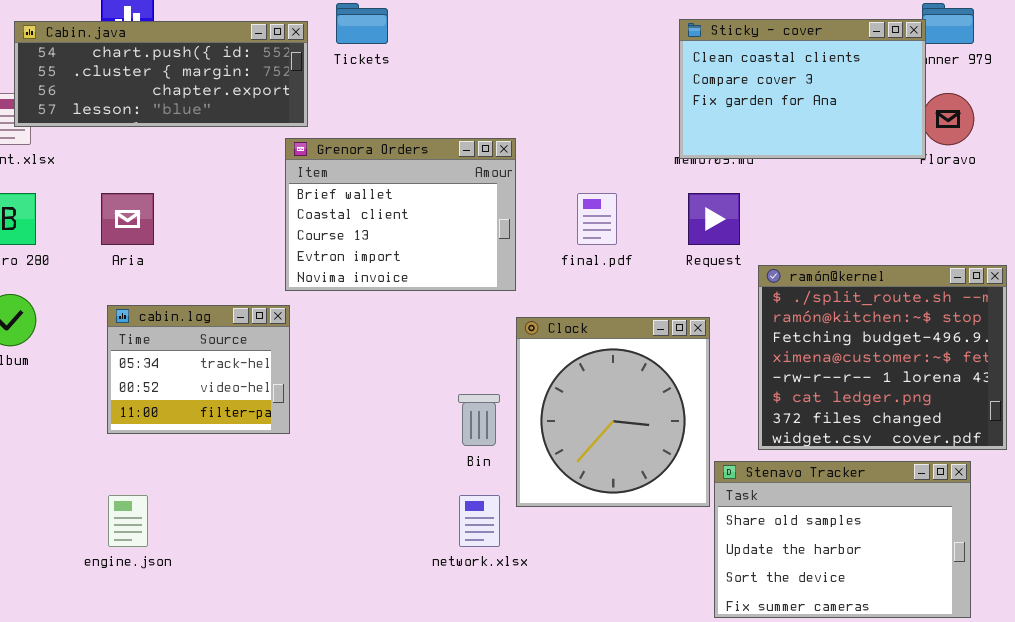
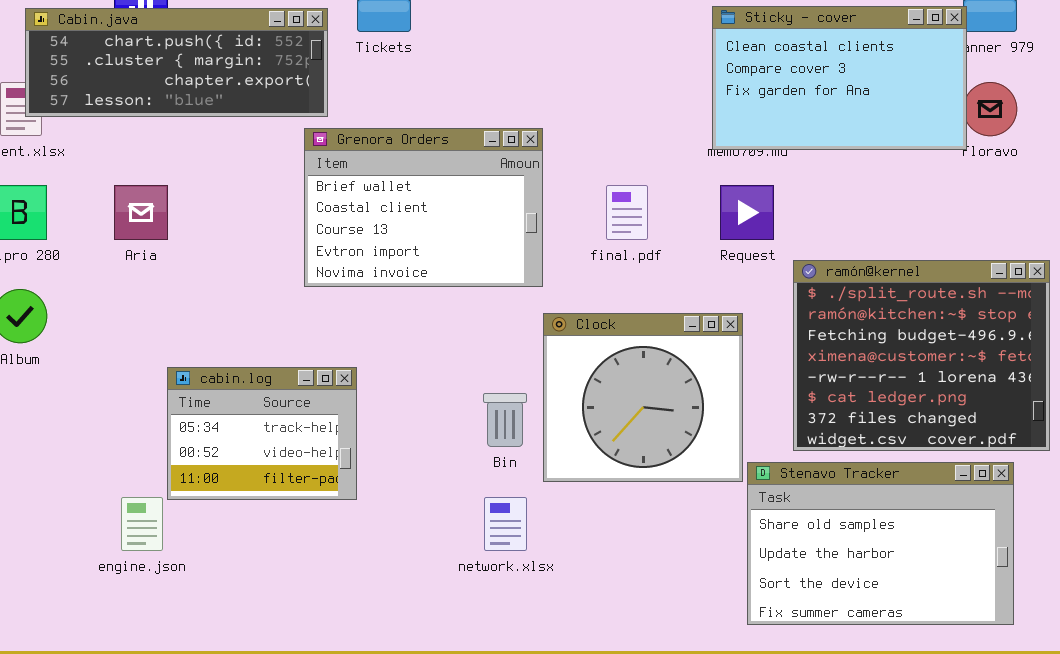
cabin.log: [107,305,290,434] -> [167,367,357,500], moved
Clock: [516,317,710,507] -> [543,313,743,482], resized

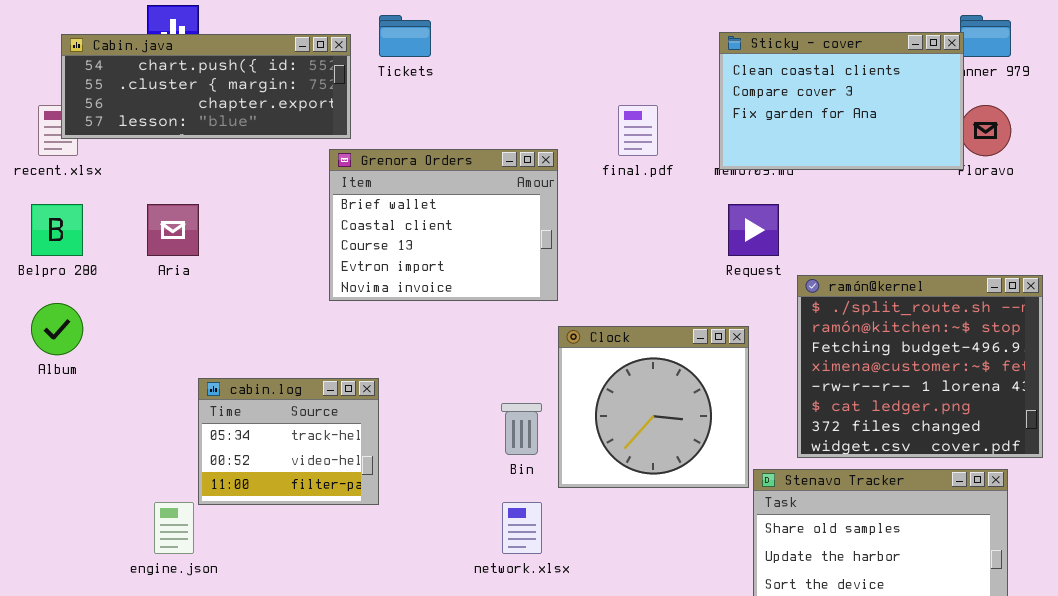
final.pdf: [606,185,648,240] -> [618,105,658,156], moved

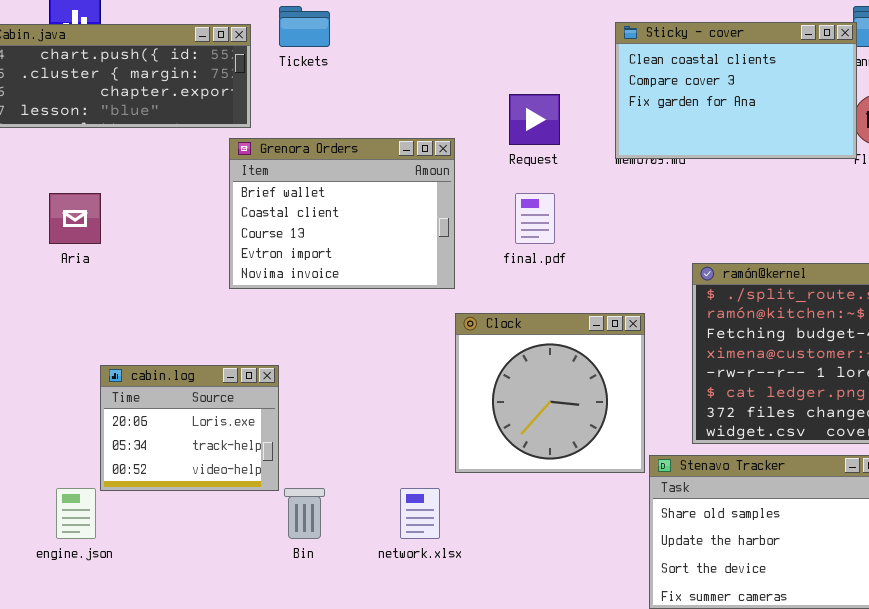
final.pdf: [618,105,658,156] -> [515,193,555,244], moved
Request: [728,204,779,256] -> [509,94,560,145], moved
cabin.log: [198,378,379,505] -> [100,365,279,491], scrolled up 1 row
Bin: [501,403,542,455] -> [284,488,325,539], moved

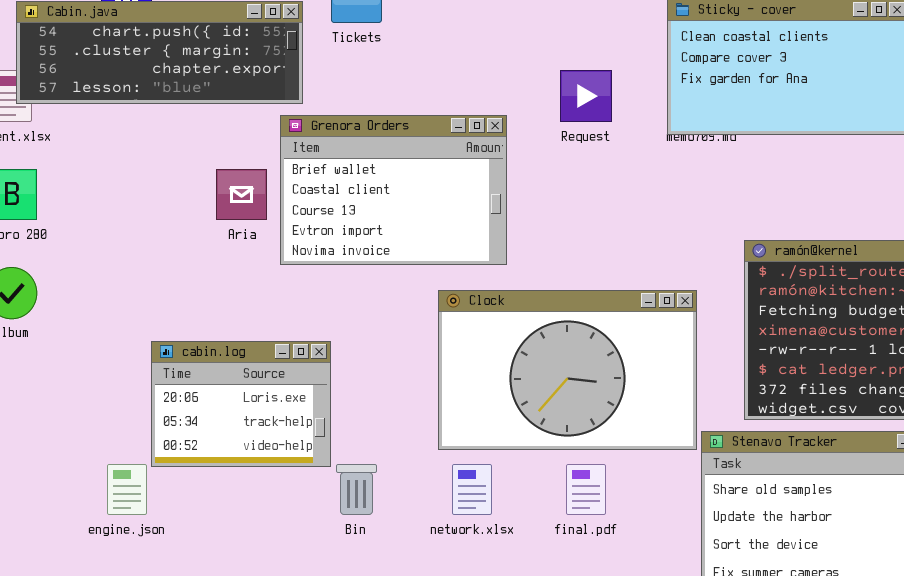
Aria: [49,193,101,244] -> [216,169,267,220], moved
final.pdf: [515,193,555,244] -> [566,464,606,515], moved
Clock: [455,313,645,473] -> [438,290,697,450], resized

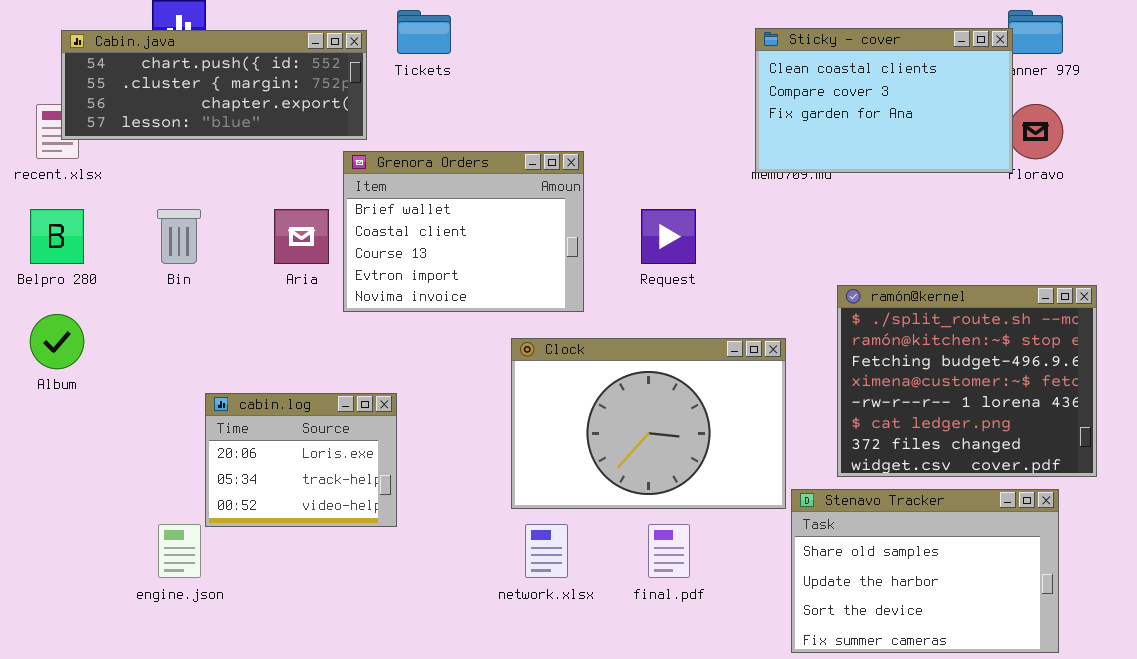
Request: [560,70,612,122] -> [641,209,696,264], moved
Bin: [336,464,377,515] -> [157,209,201,264], moved

